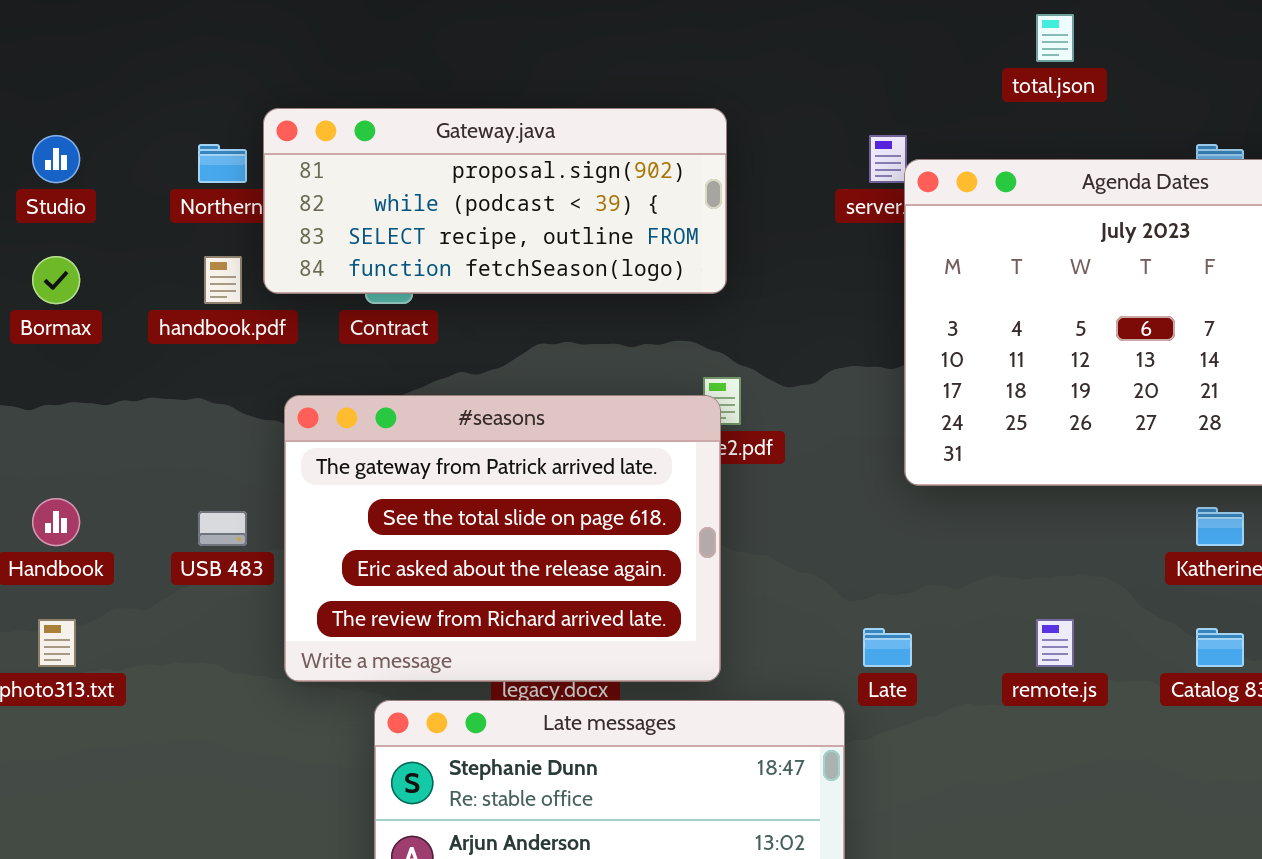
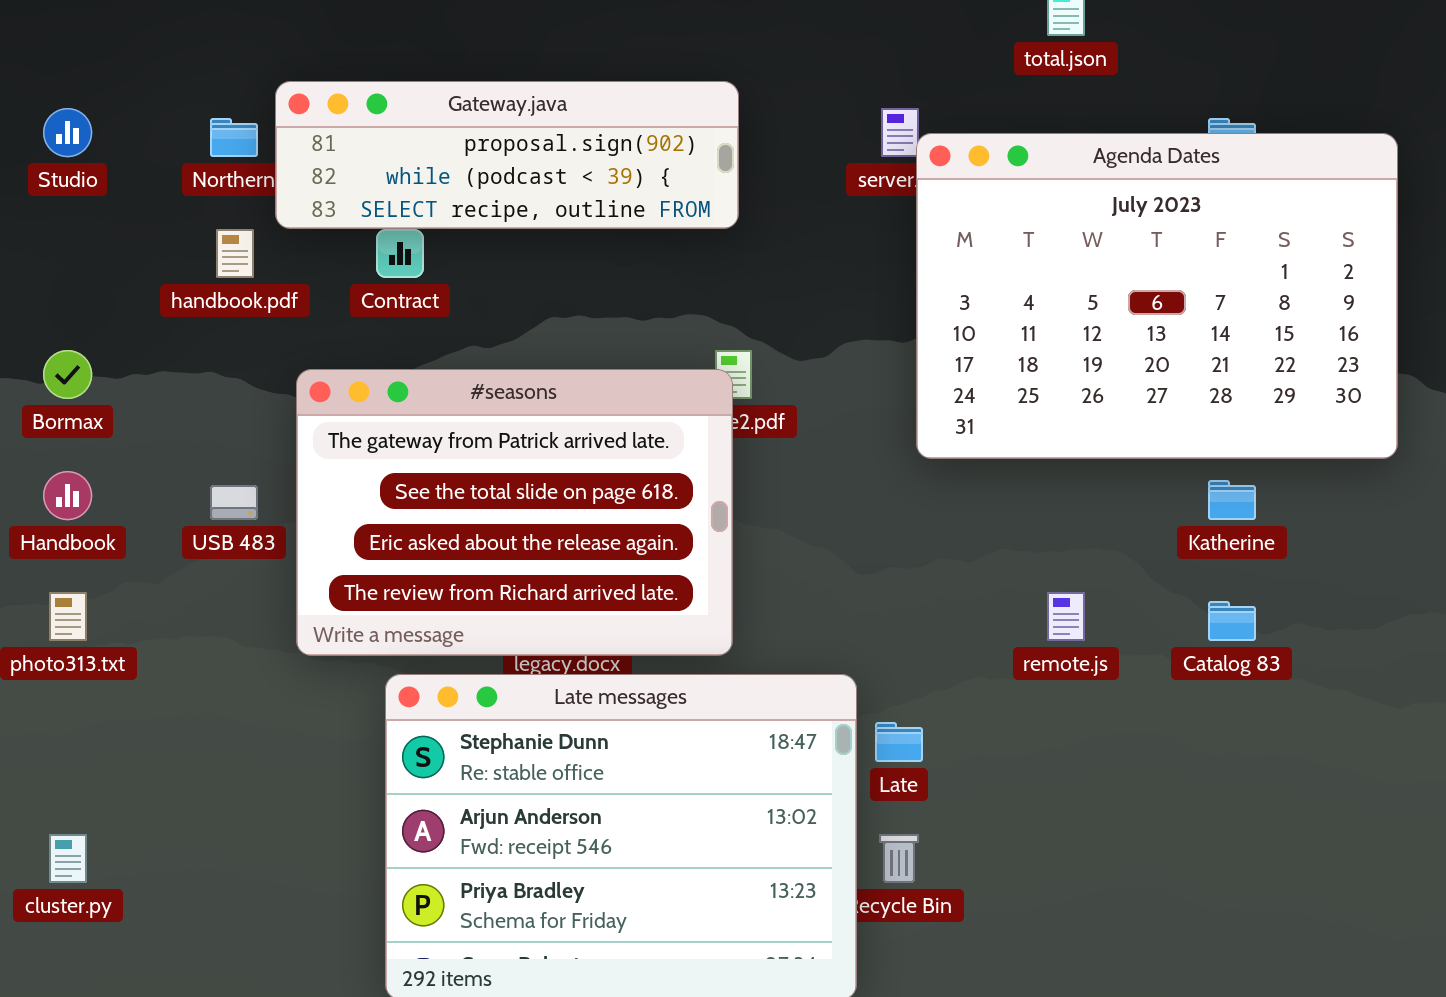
Gateway.java: [263,108,727,294] -> [275,81,739,229], resized
Bormax: [32,256,80,304] -> [43,350,92,399], moved
Late: [863,628,912,667] -> [875,722,923,762], moved

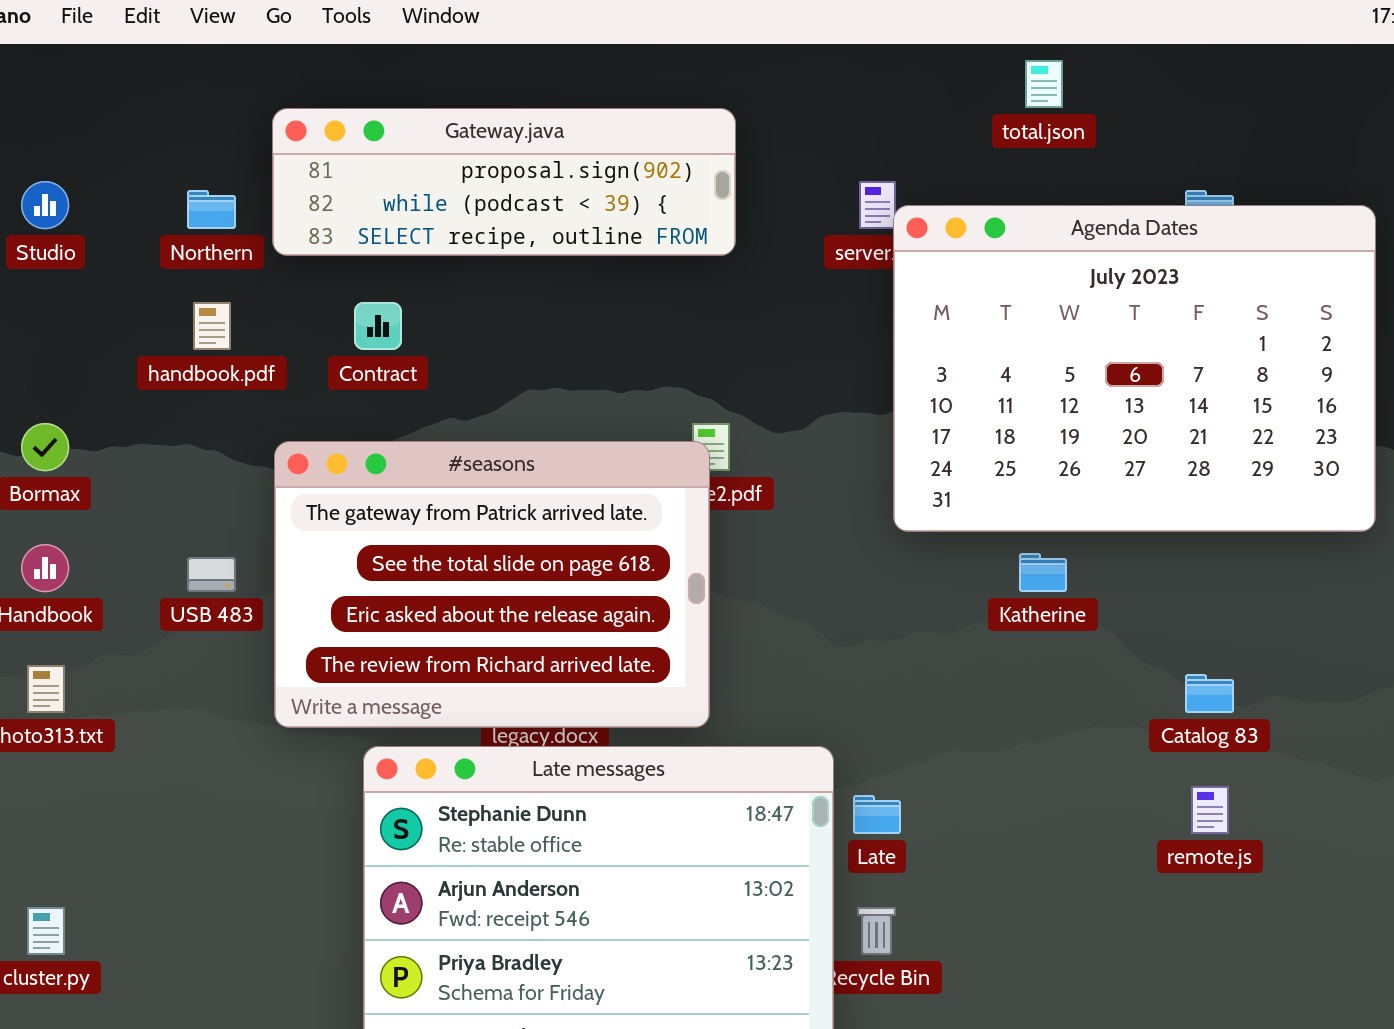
Gateway.java: [275,81,739,229] -> [272,108,736,256], moved
Katherine: [1208,480,1256,520] -> [1019,553,1067,592], moved
remote.js: [1047,592,1085,641] -> [1191,786,1229,834], moved

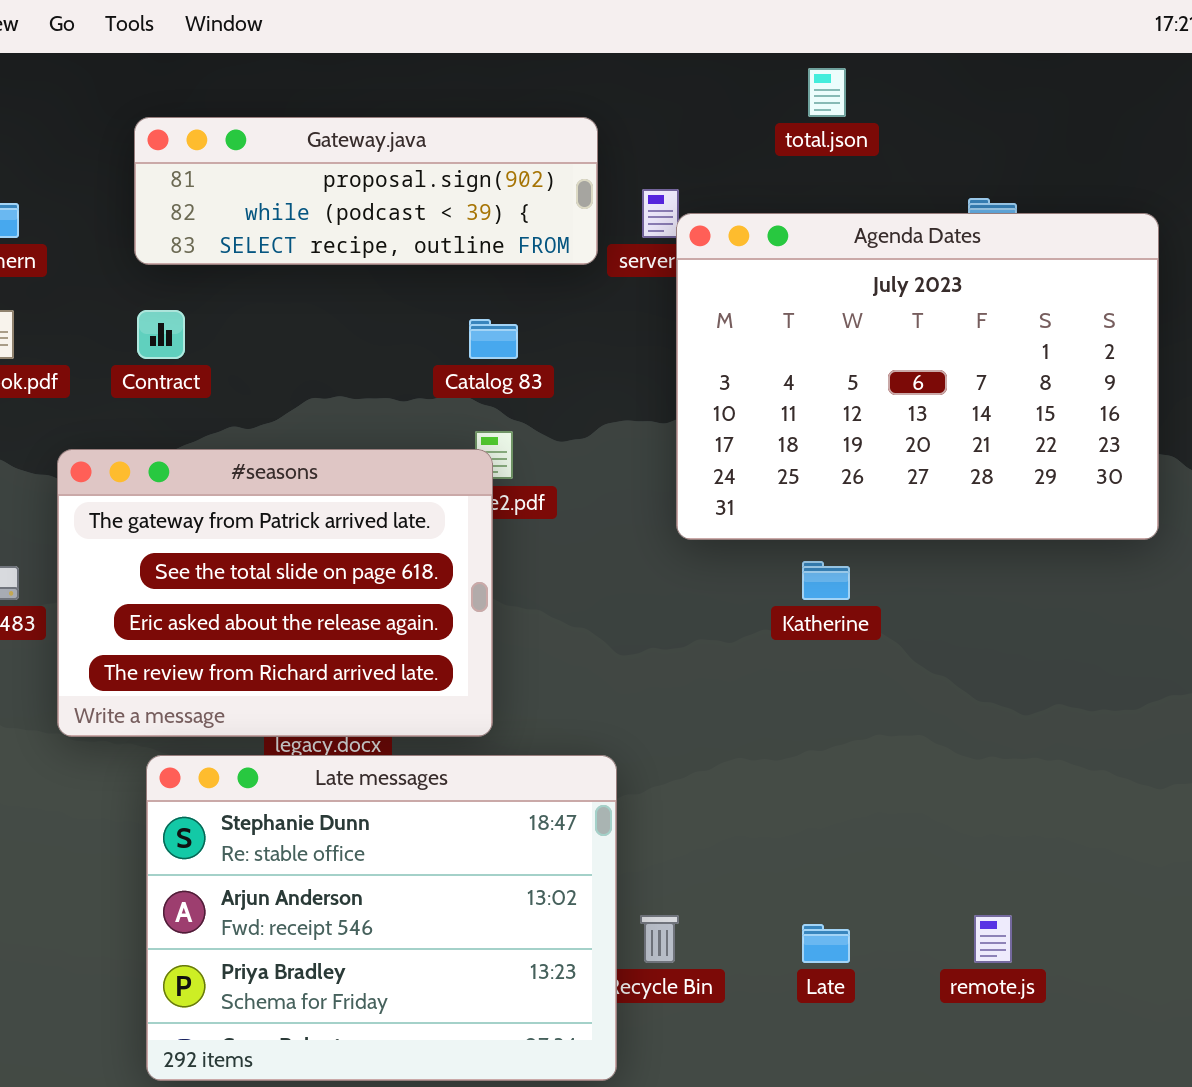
Gateway.java: [272,108,736,256] -> [134,117,598,265], moved
Catalog 83: [1185,674,1234,713] -> [469,319,518,359], moved
remote.js: [1191,786,1229,834] -> [974,915,1012,963], moved
Late: [853,795,901,834] -> [802,924,850,963], moved

